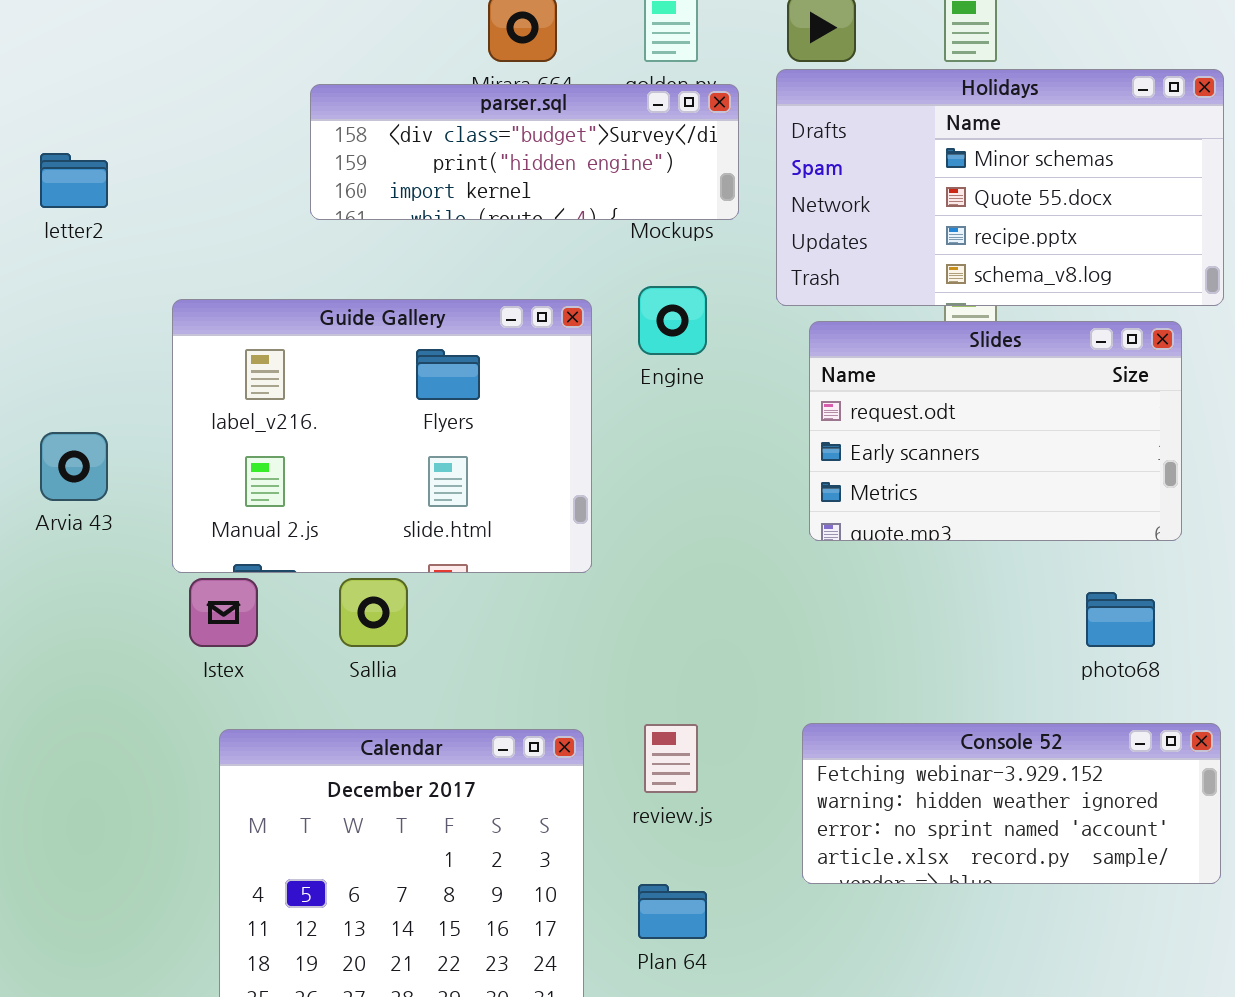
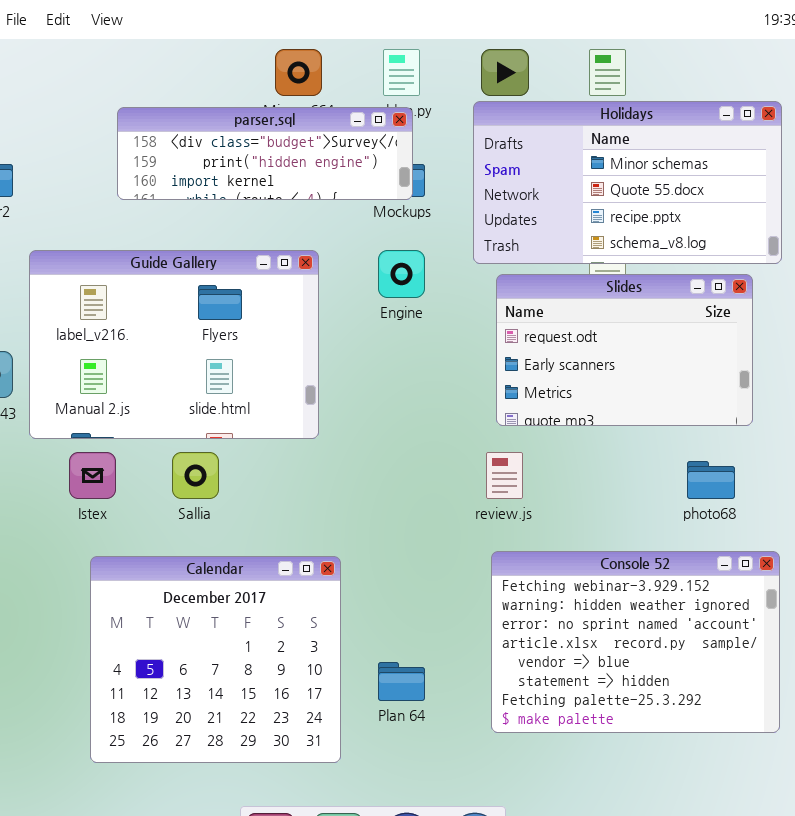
parser.sql: [310,84,739,220] -> [117,107,413,200], moved
Guide Gallery: [172,299,592,573] -> [29,250,319,439], moved
Console 52: [802,723,1221,884] -> [491,551,780,733], resized
review.js: [644,724,698,793] -> [486,452,523,499], moved

